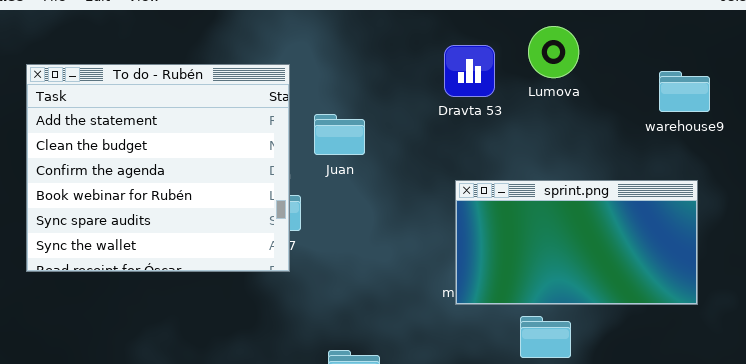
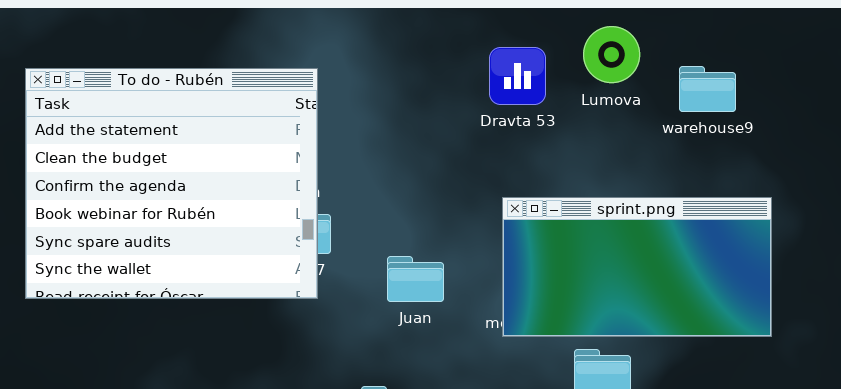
warehouse9: [659,71,710,112] -> [679,66,736,112], moved
Juan: [314,114,365,155] -> [387,256,444,302], moved

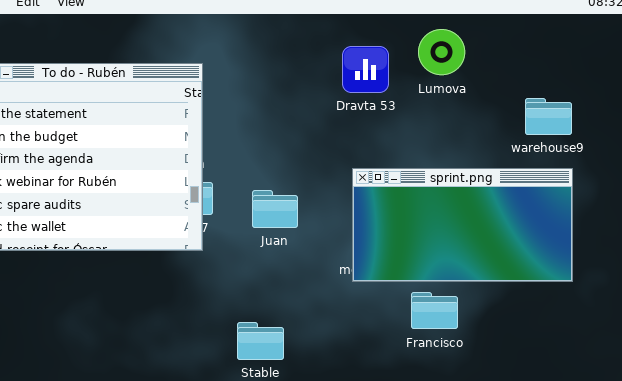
warehouse9: [679,66,736,112] -> [525,98,572,135], moved
Juan: [387,256,444,302] -> [252,190,298,228], moved

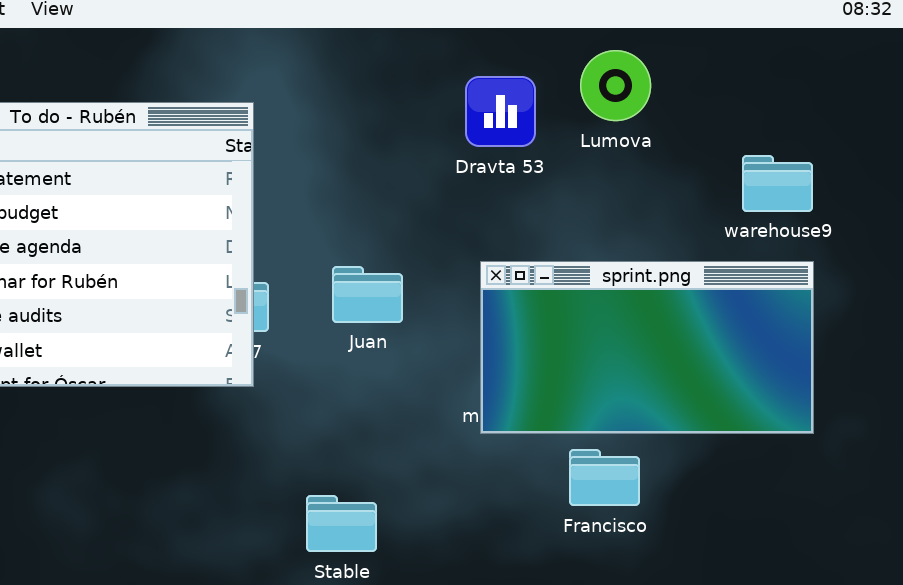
Juan: [252,190,298,228] -> [332,266,403,323], moved

